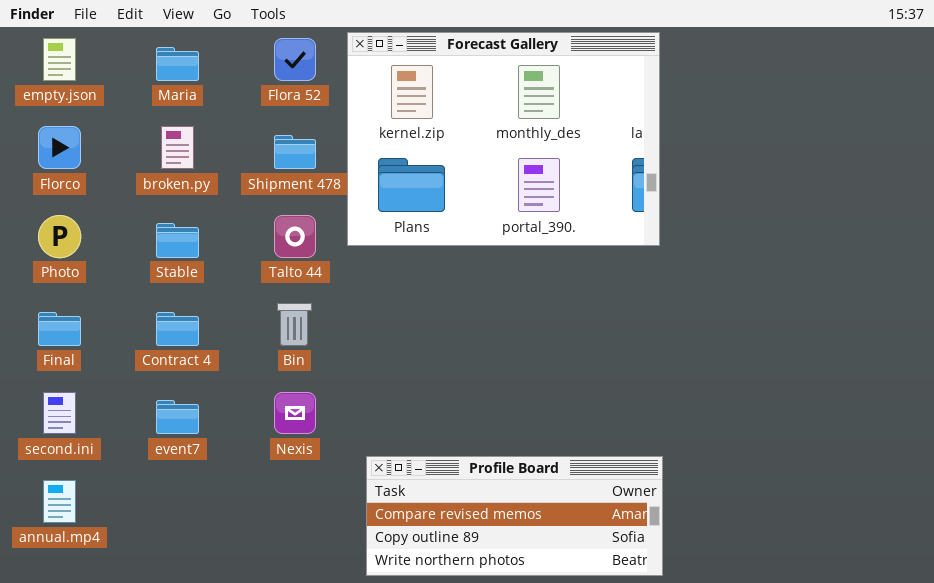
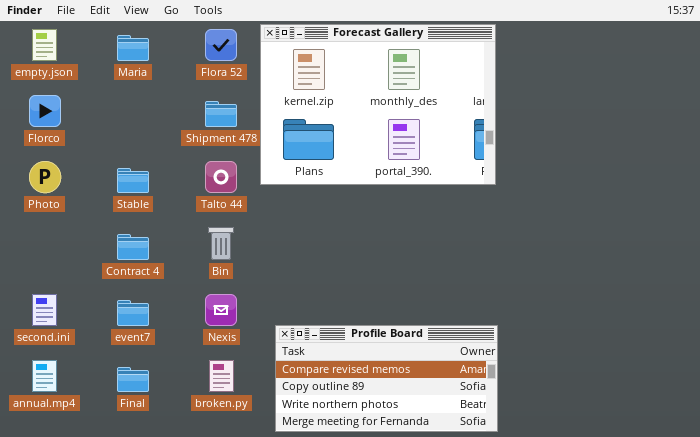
broken.py: [161,126,194,169] -> [209,360,234,392], moved
Final: [38,312,81,346] -> [117,367,149,392], moved
Profile Board: [366,456,663,576] -> [275,325,498,432], resized

